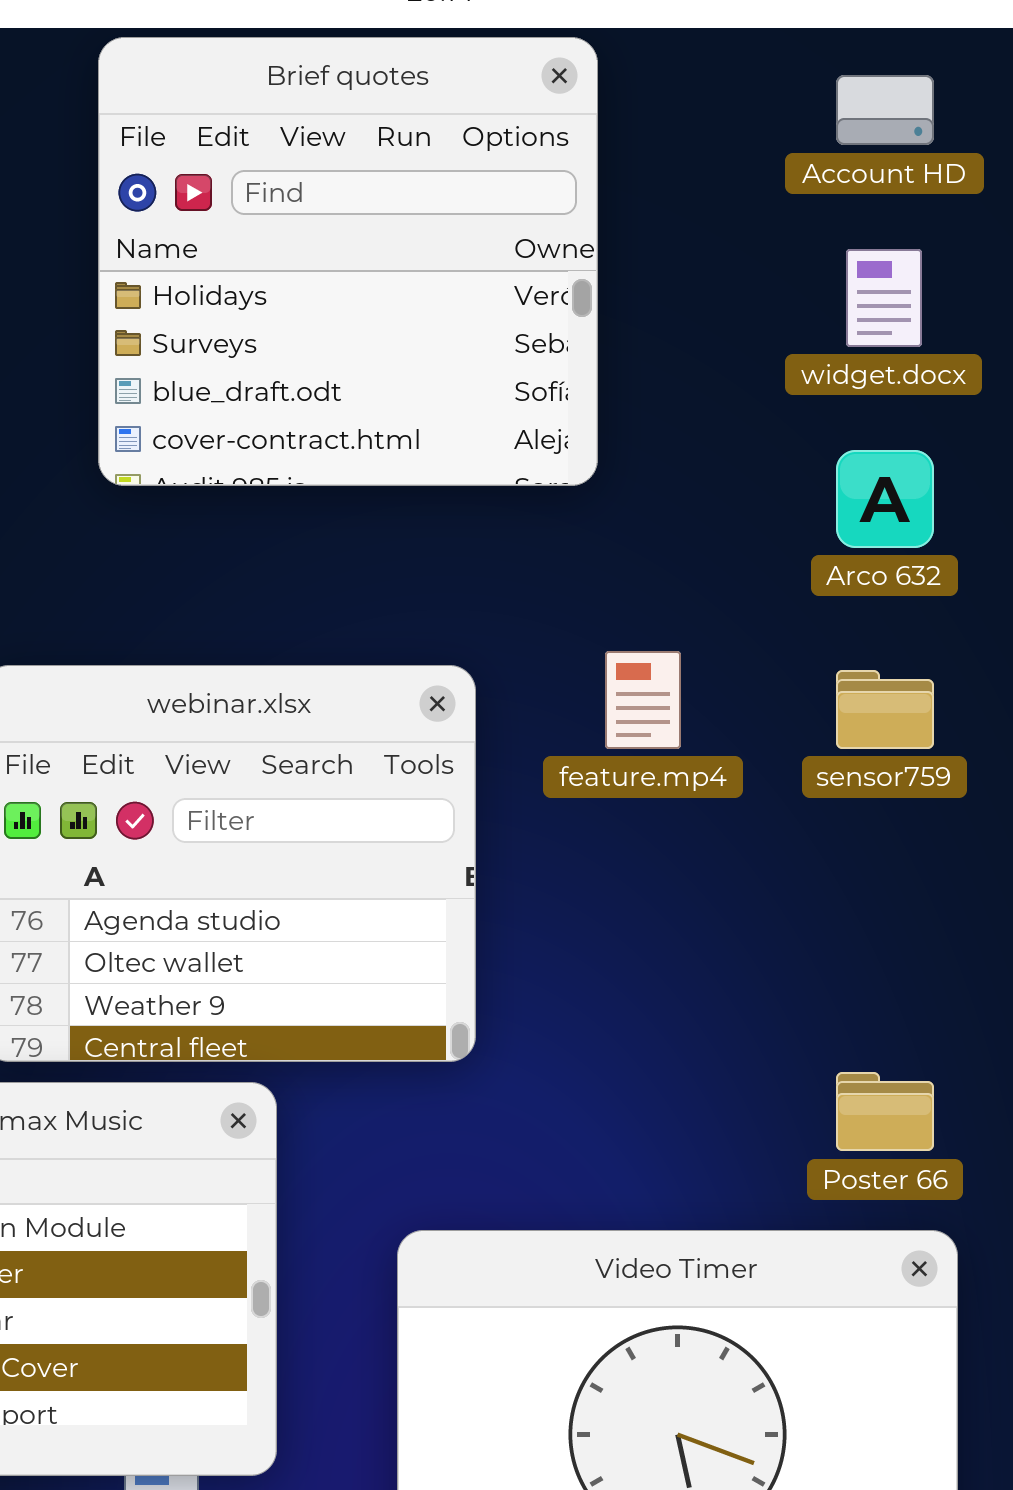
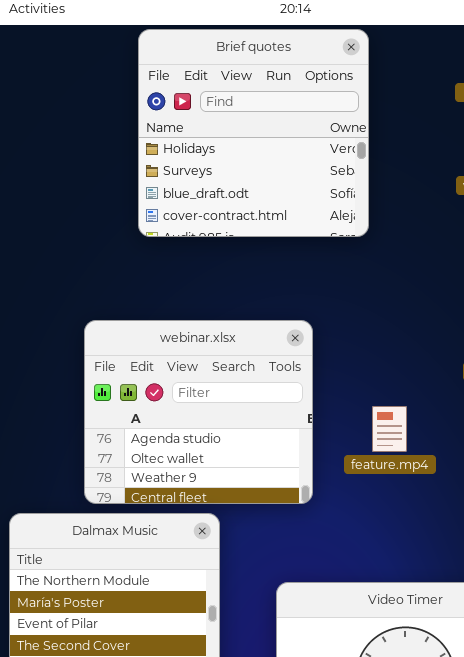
feature.mp4: [605,651,681,749] -> [372,406,407,452], moved

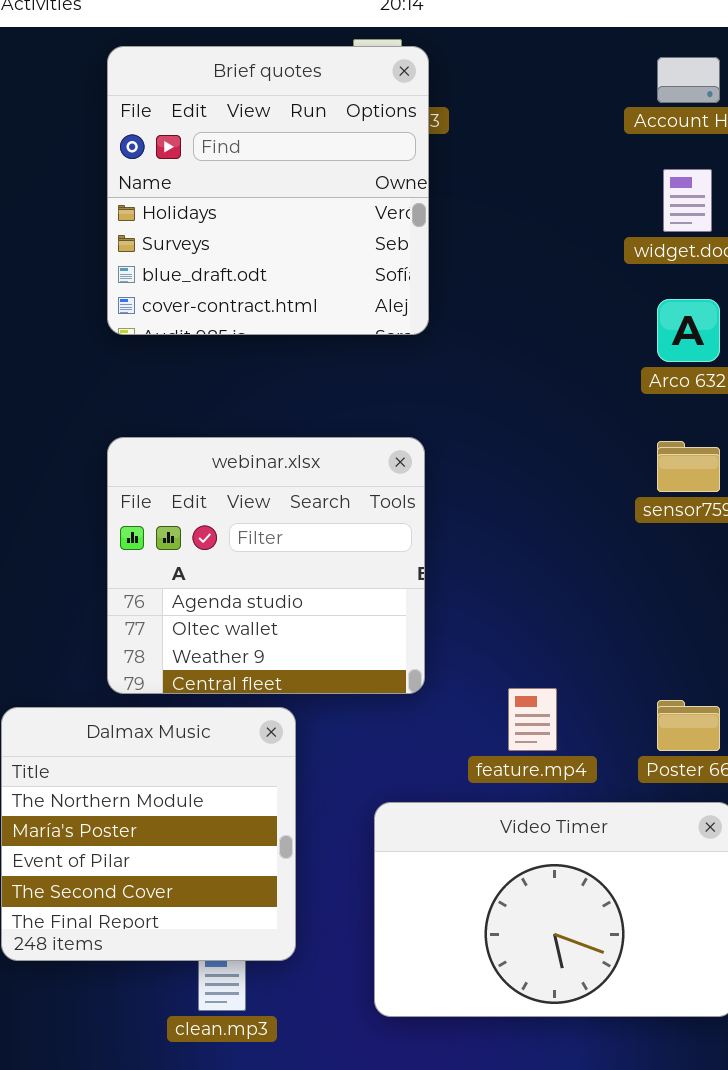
Brief quotes: [138,29,369,237] -> [107,46,429,335], moved
feature.mp4: [372,406,407,452] -> [508,688,557,751], moved

